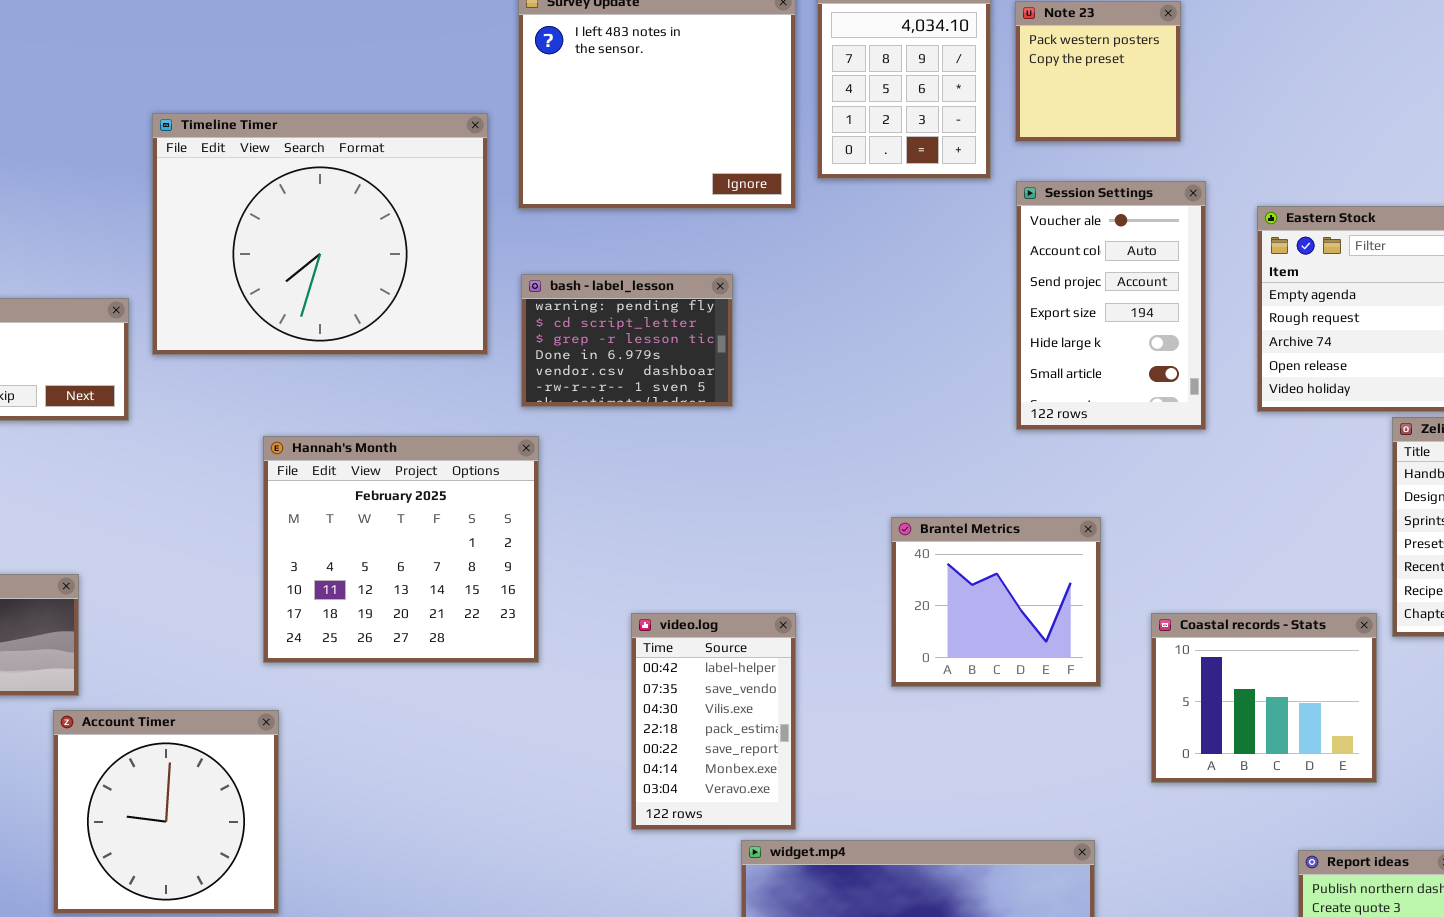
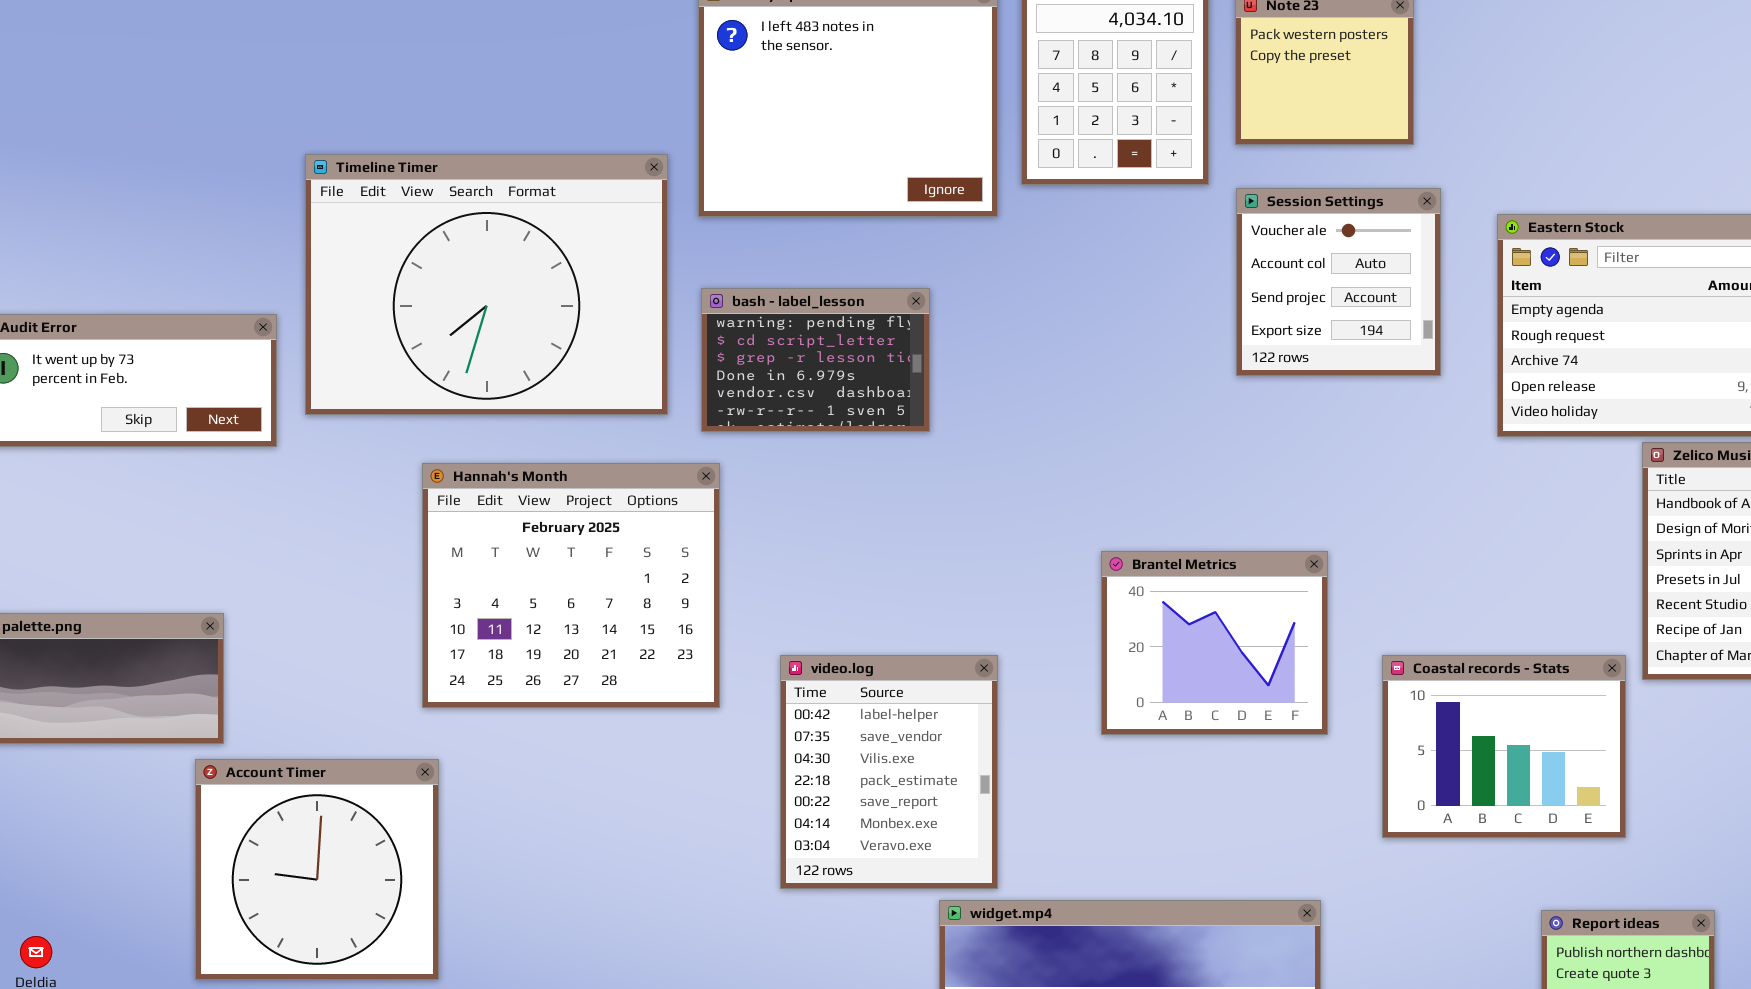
Timeline Timer: [152,113,488,355] -> [305,154,668,415], moved
Session Settings: [1016,181,1206,430] -> [1236,188,1441,376], resized
video.log: [631,613,796,830] -> [780,655,998,889], resized

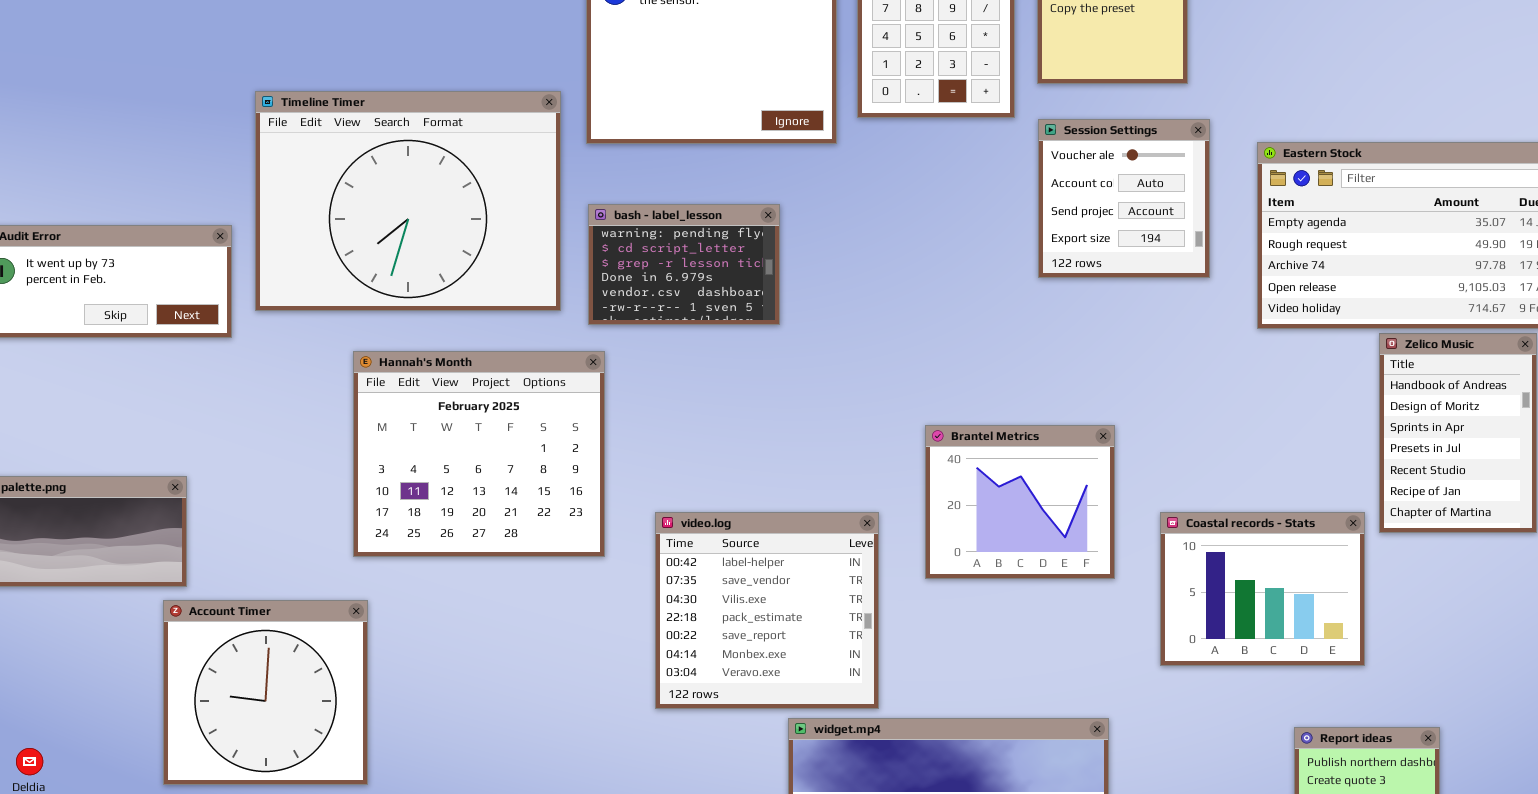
video.log: [780,655,998,889] -> [655,512,879,709], resized

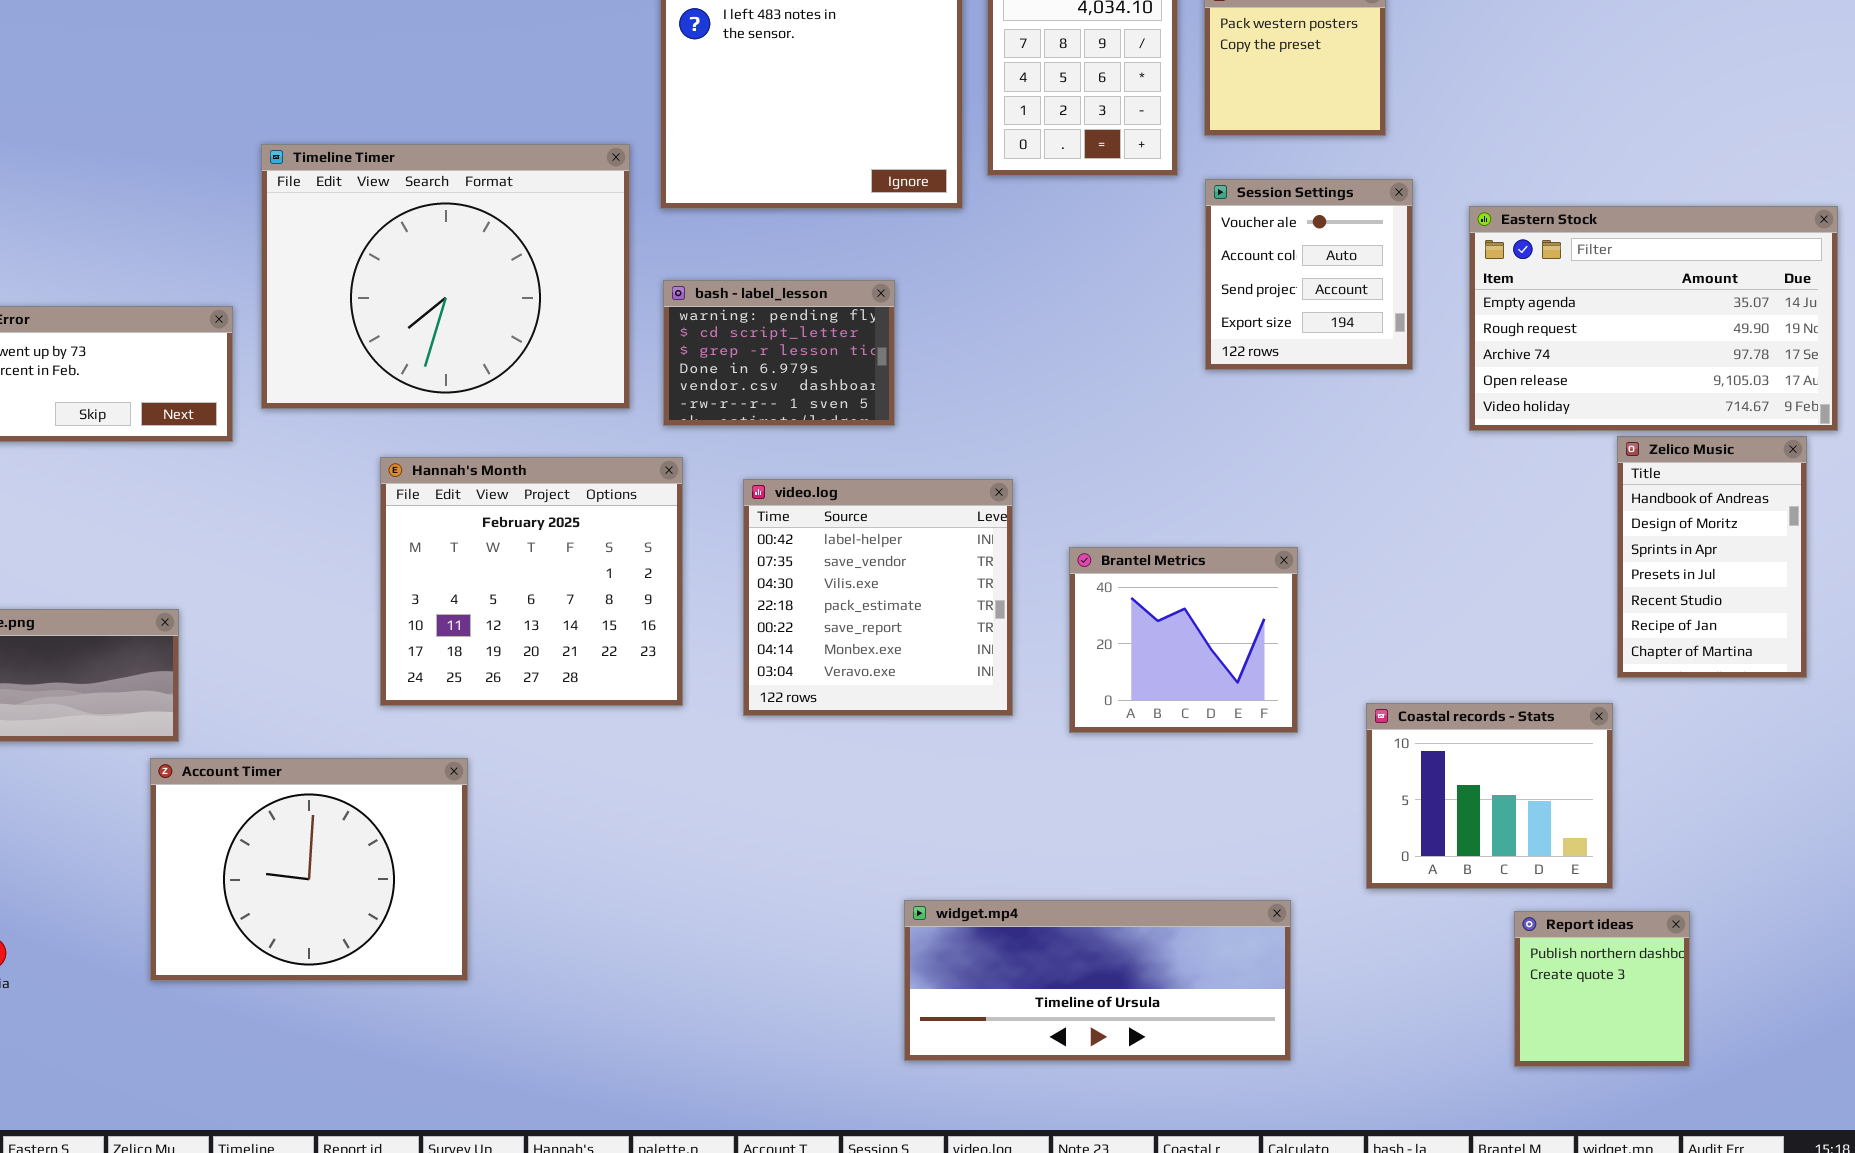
video.log: [655,512,879,709] -> [743,479,1013,716], moved
Coastal records - Stats: [1160,512,1365,666] -> [1366,703,1613,889], moved
Account Timer: [163,600,368,785] -> [150,758,468,981], resized

